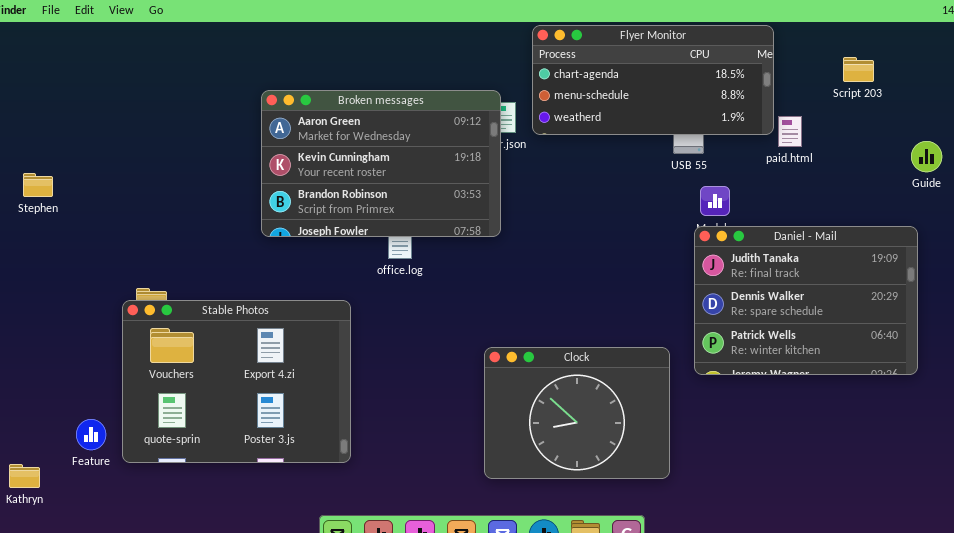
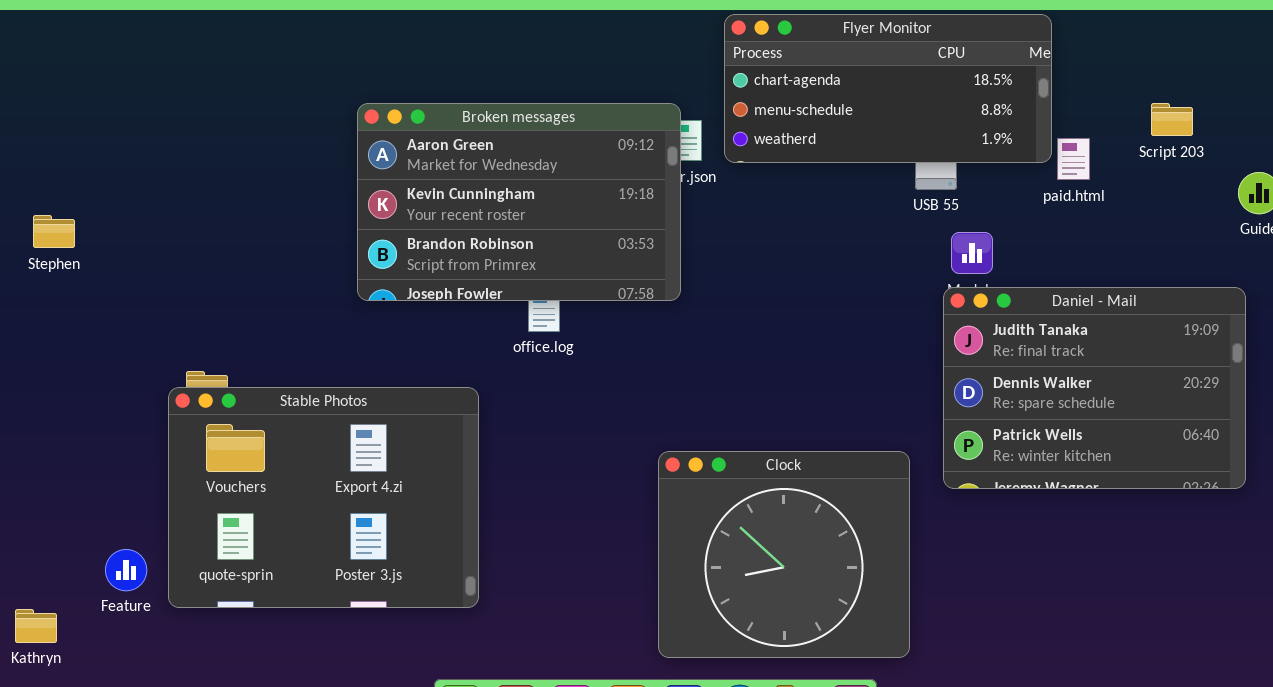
Script 203: [843,57,874,82] -> [1151,103,1193,136], moved
Clock: [484,347,670,479] -> [658,451,910,658], resized

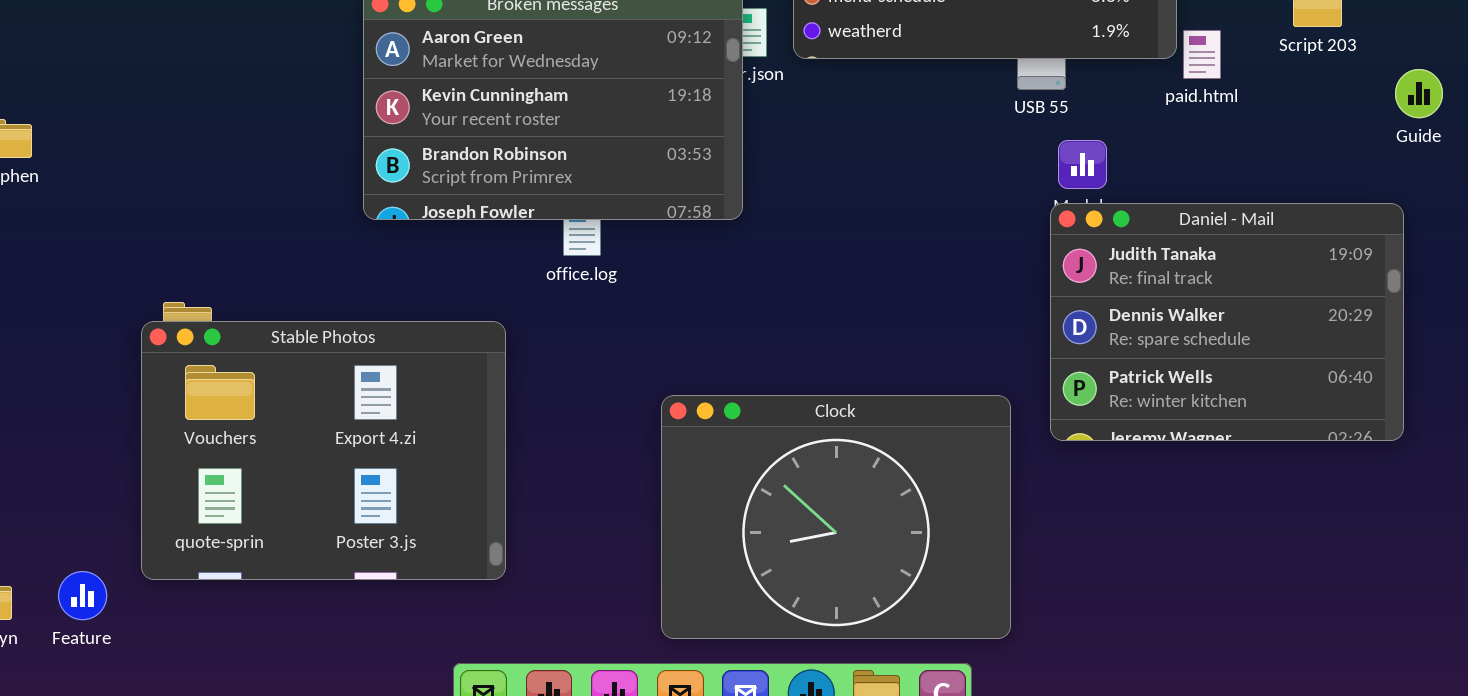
Clock: [658,451,910,658] -> [661,395,1011,639], resized
Feature: [105,549,147,591] -> [58,571,107,620], moved

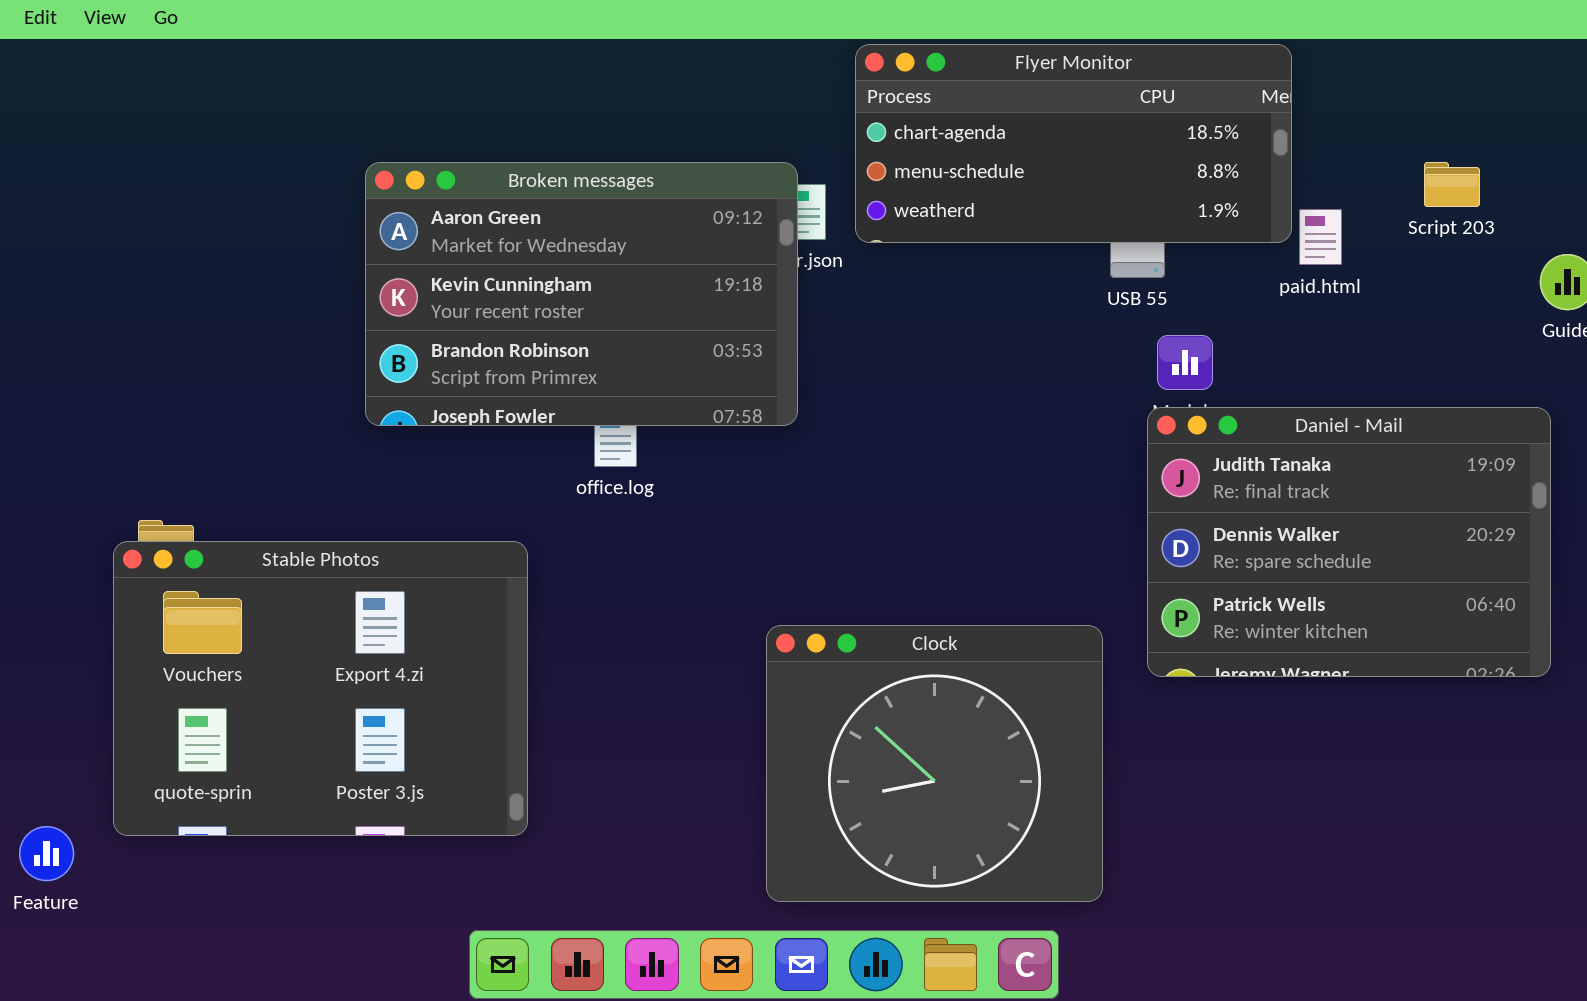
Clock: [661,395,1011,639] -> [766,625,1103,902], resized

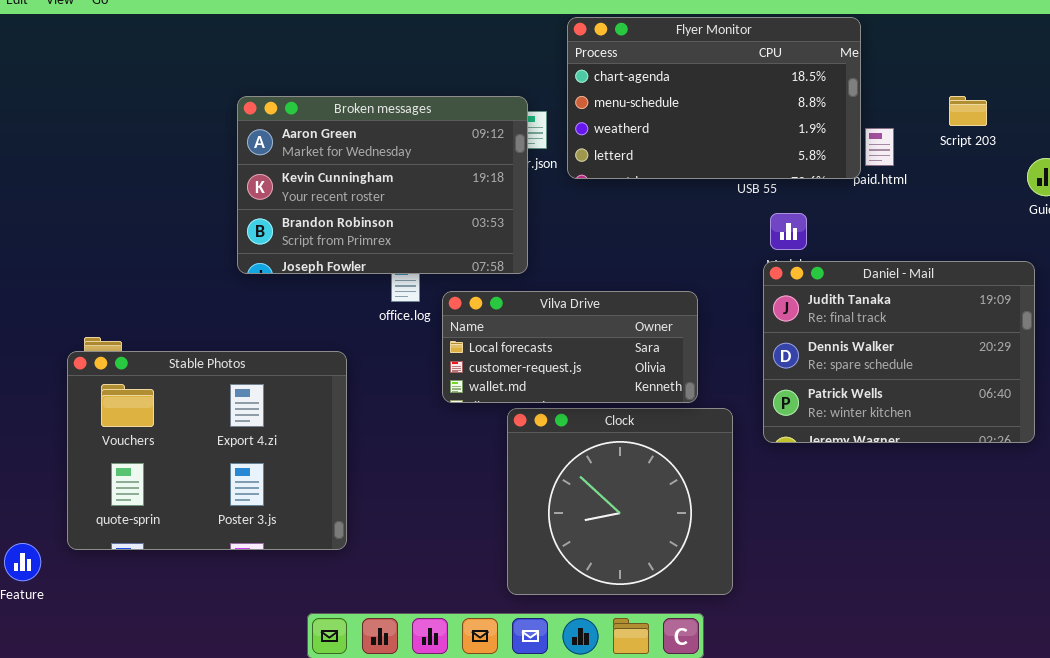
Flyer Monitor: [855,44,1292,243] -> [567,17,861,179], resized
Vilva Drive: none -> [442,291,698,403], opened

